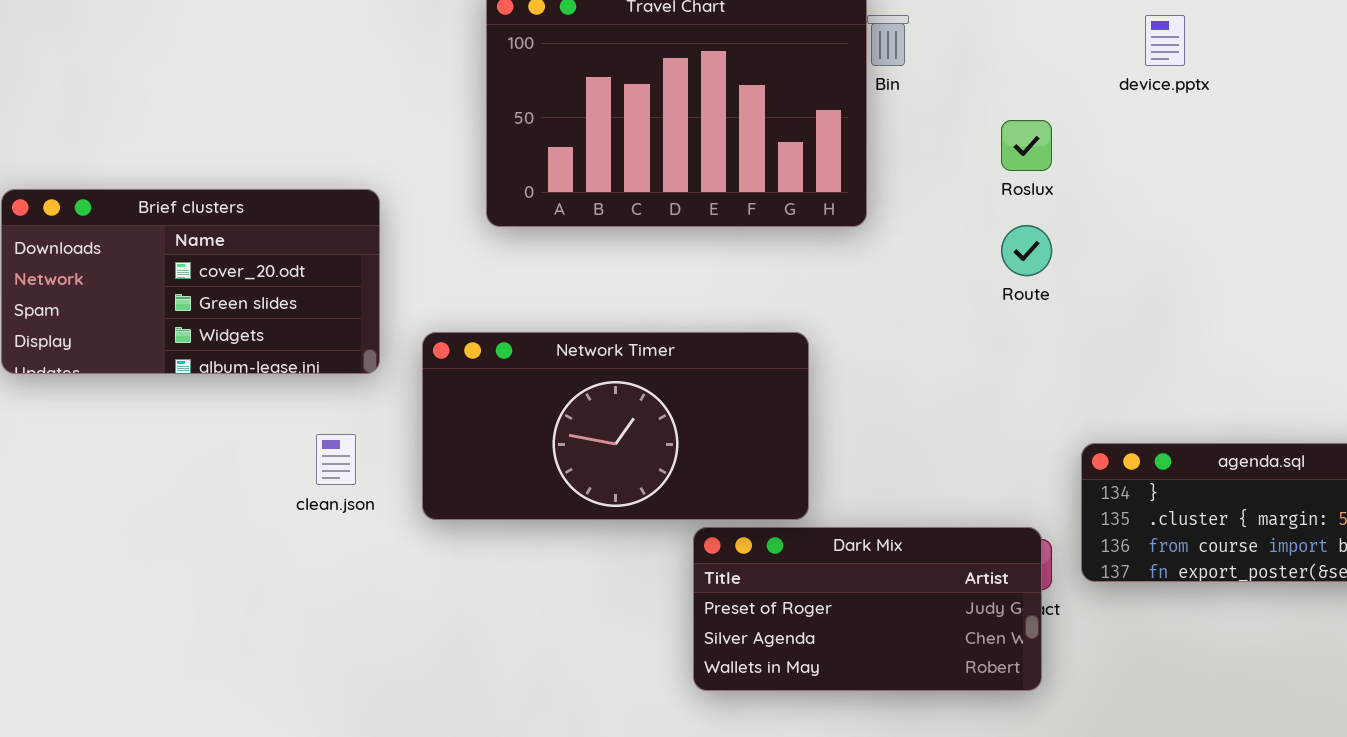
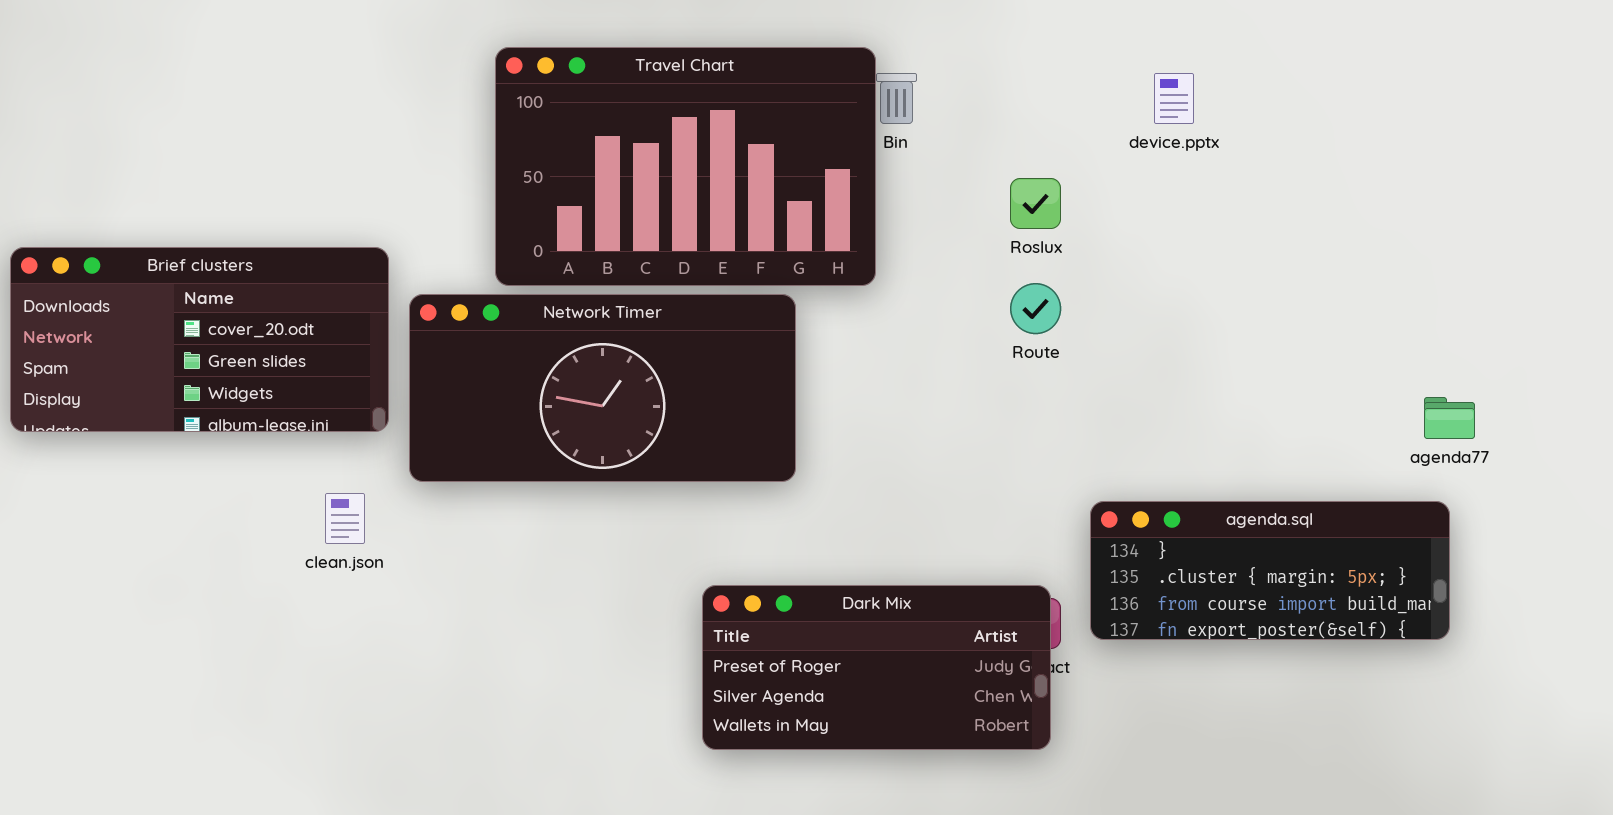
Network Timer: [422,332,809,520] -> [409,294,796,482], moved

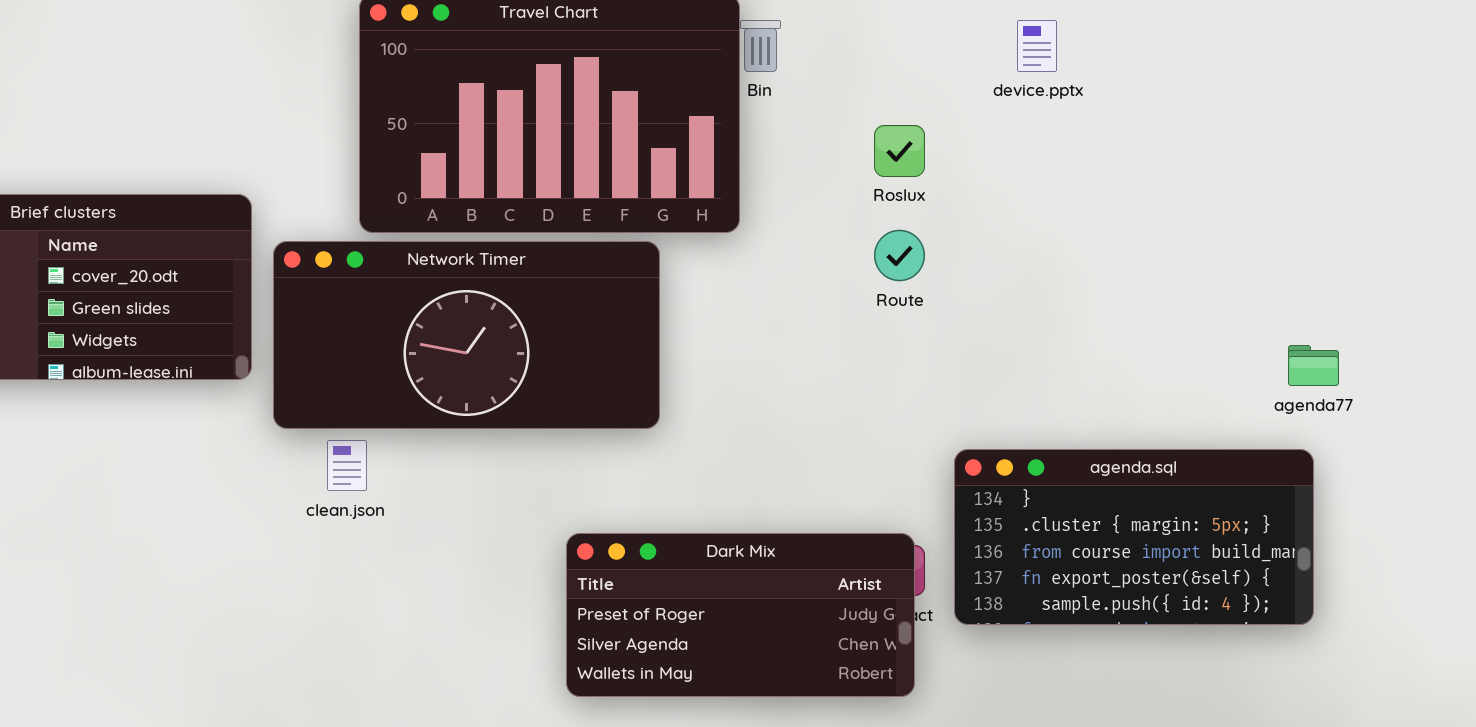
clean.json: [325,493,365,544] -> [327,440,367,491], moved
agenda.sql: [1090,501,1450,640] -> [954,449,1314,625], resized

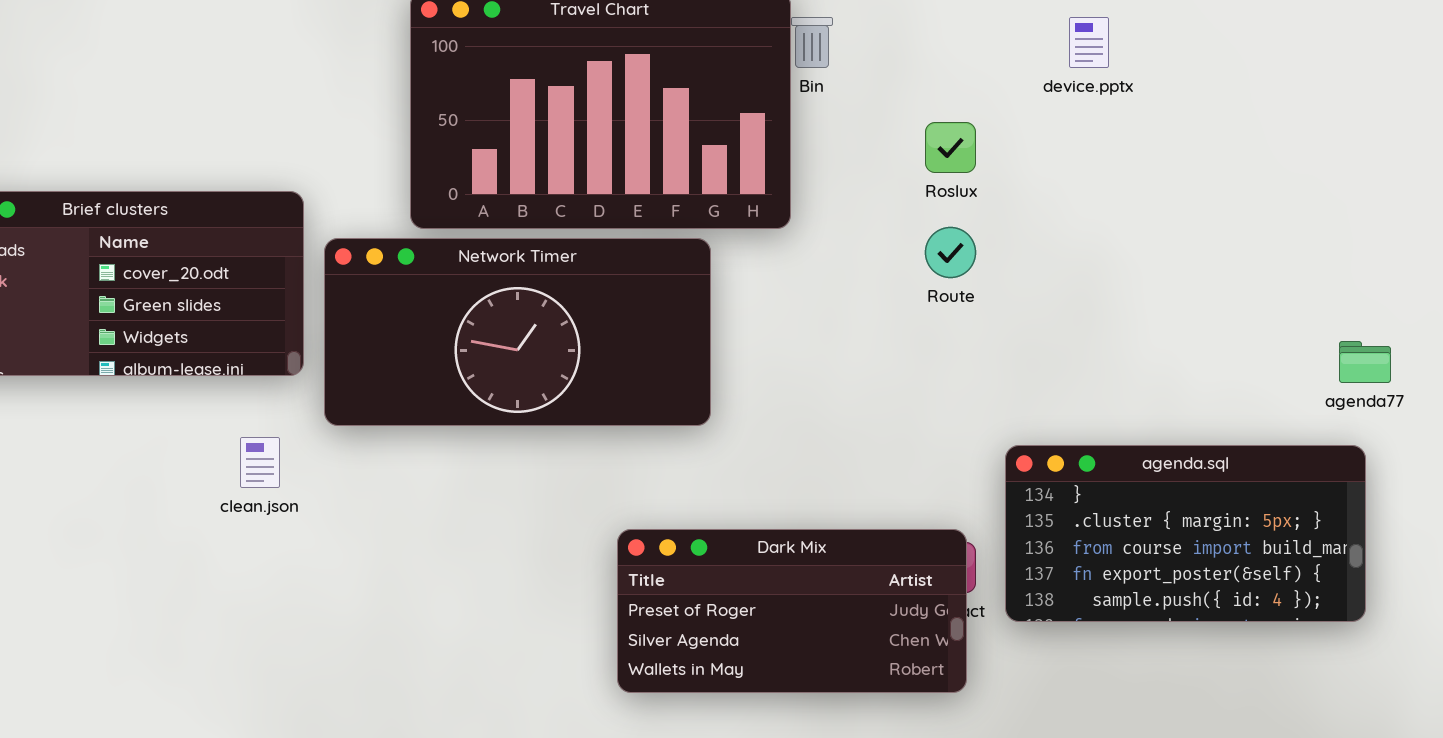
clean.json: [327,440,367,491] -> [240,437,280,488], moved

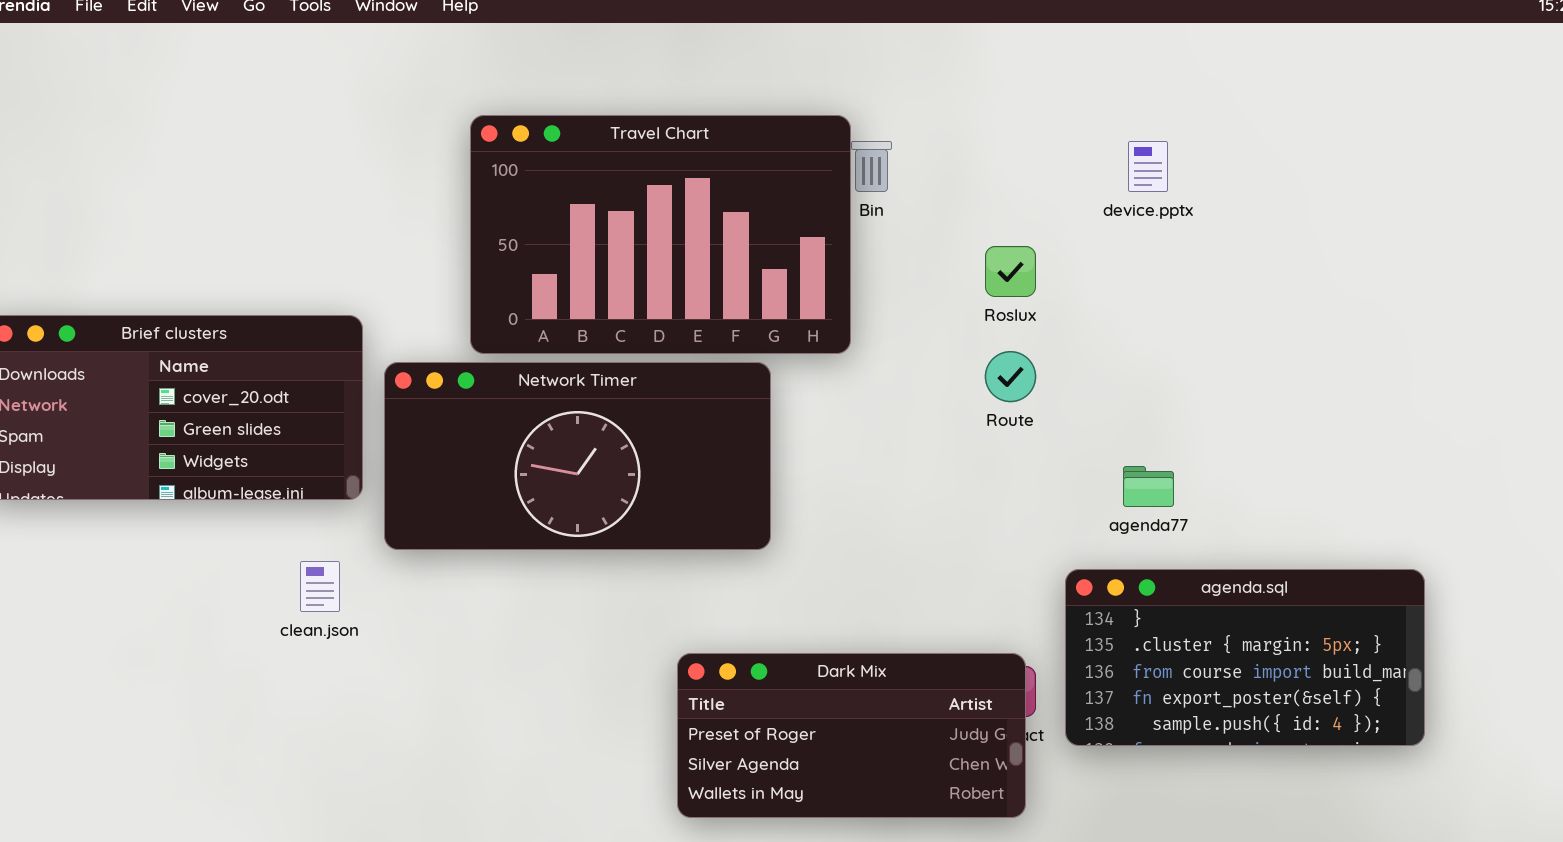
agenda77: [1339,341,1391,383] -> [1123,466,1174,507], moved

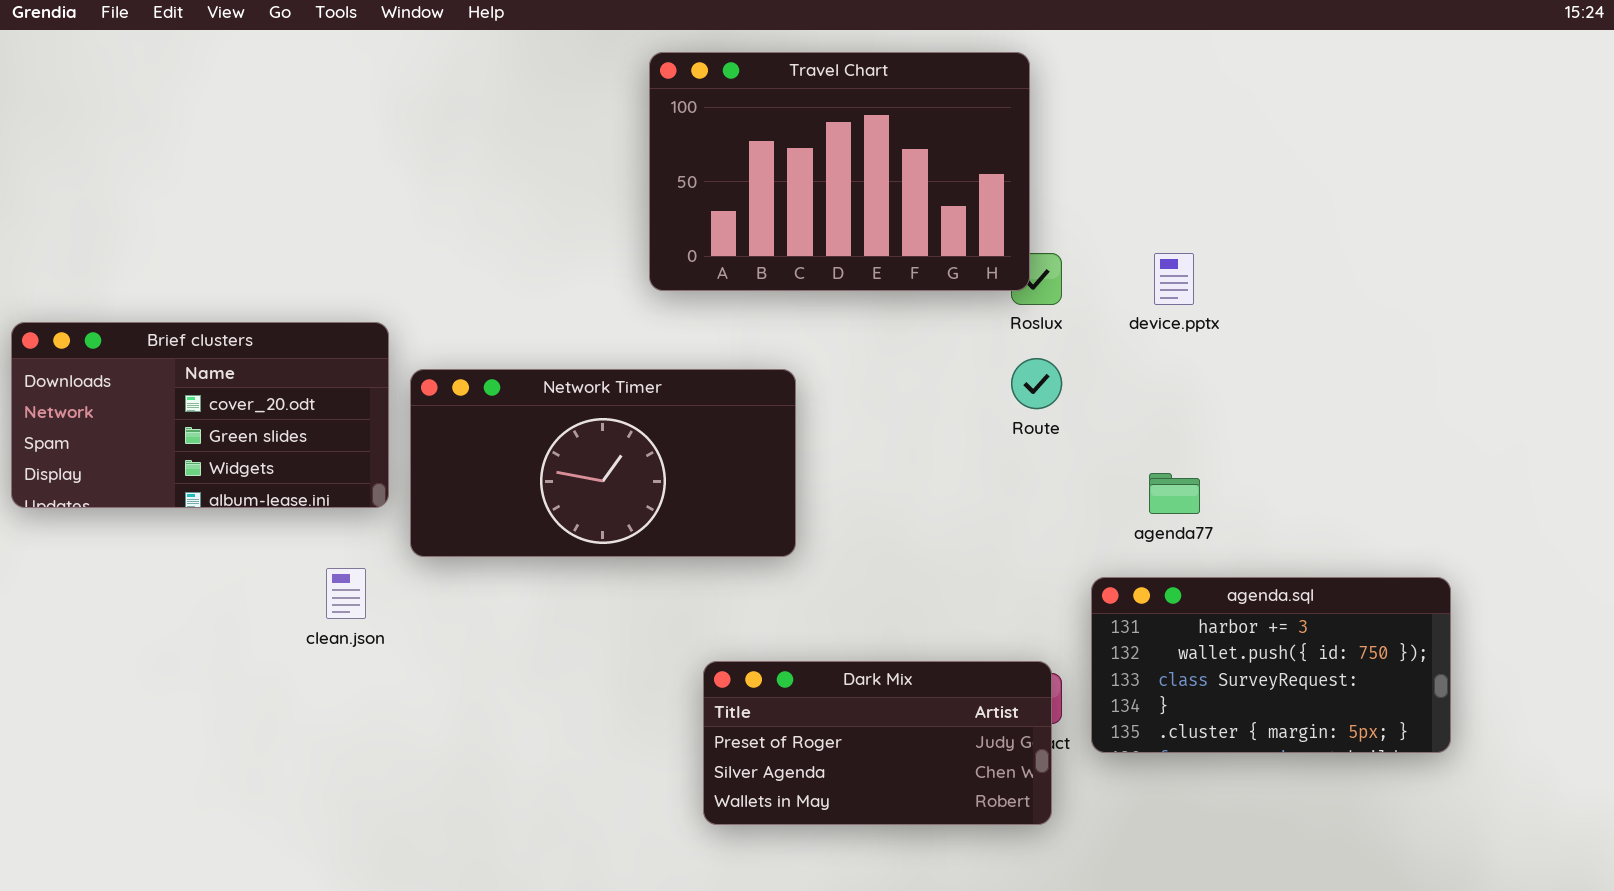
Travel Chart: [470,115,851,354] -> [649,52,1030,291], moved
device.pptx: [1128,141,1168,192] -> [1154,253,1194,305], moved
agenda.sql: [1065,569,1425,746] -> [1091,577,1451,753], scrolled up 3 rows

